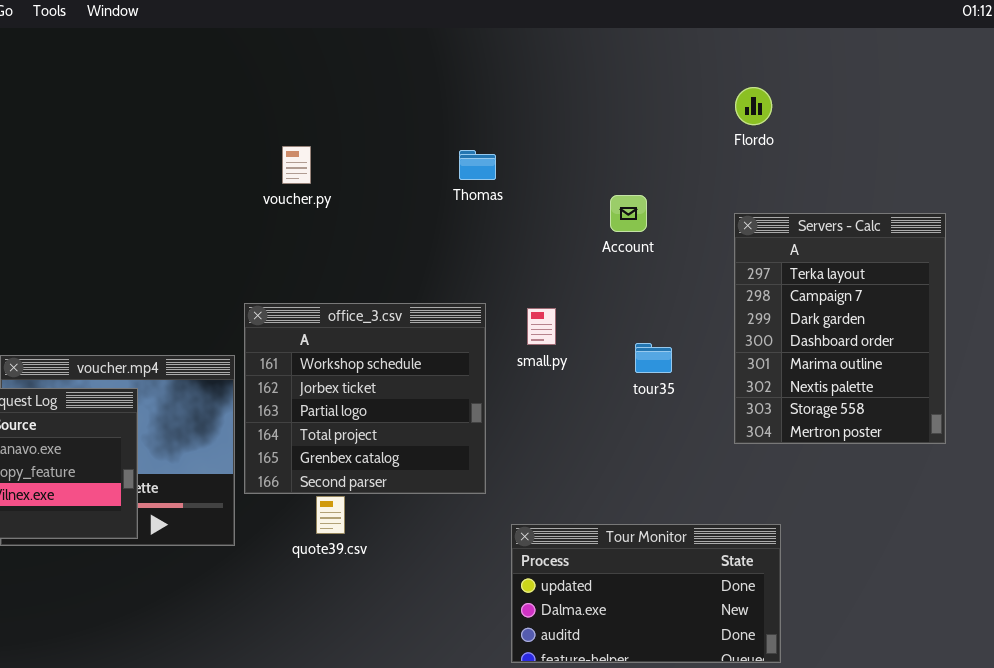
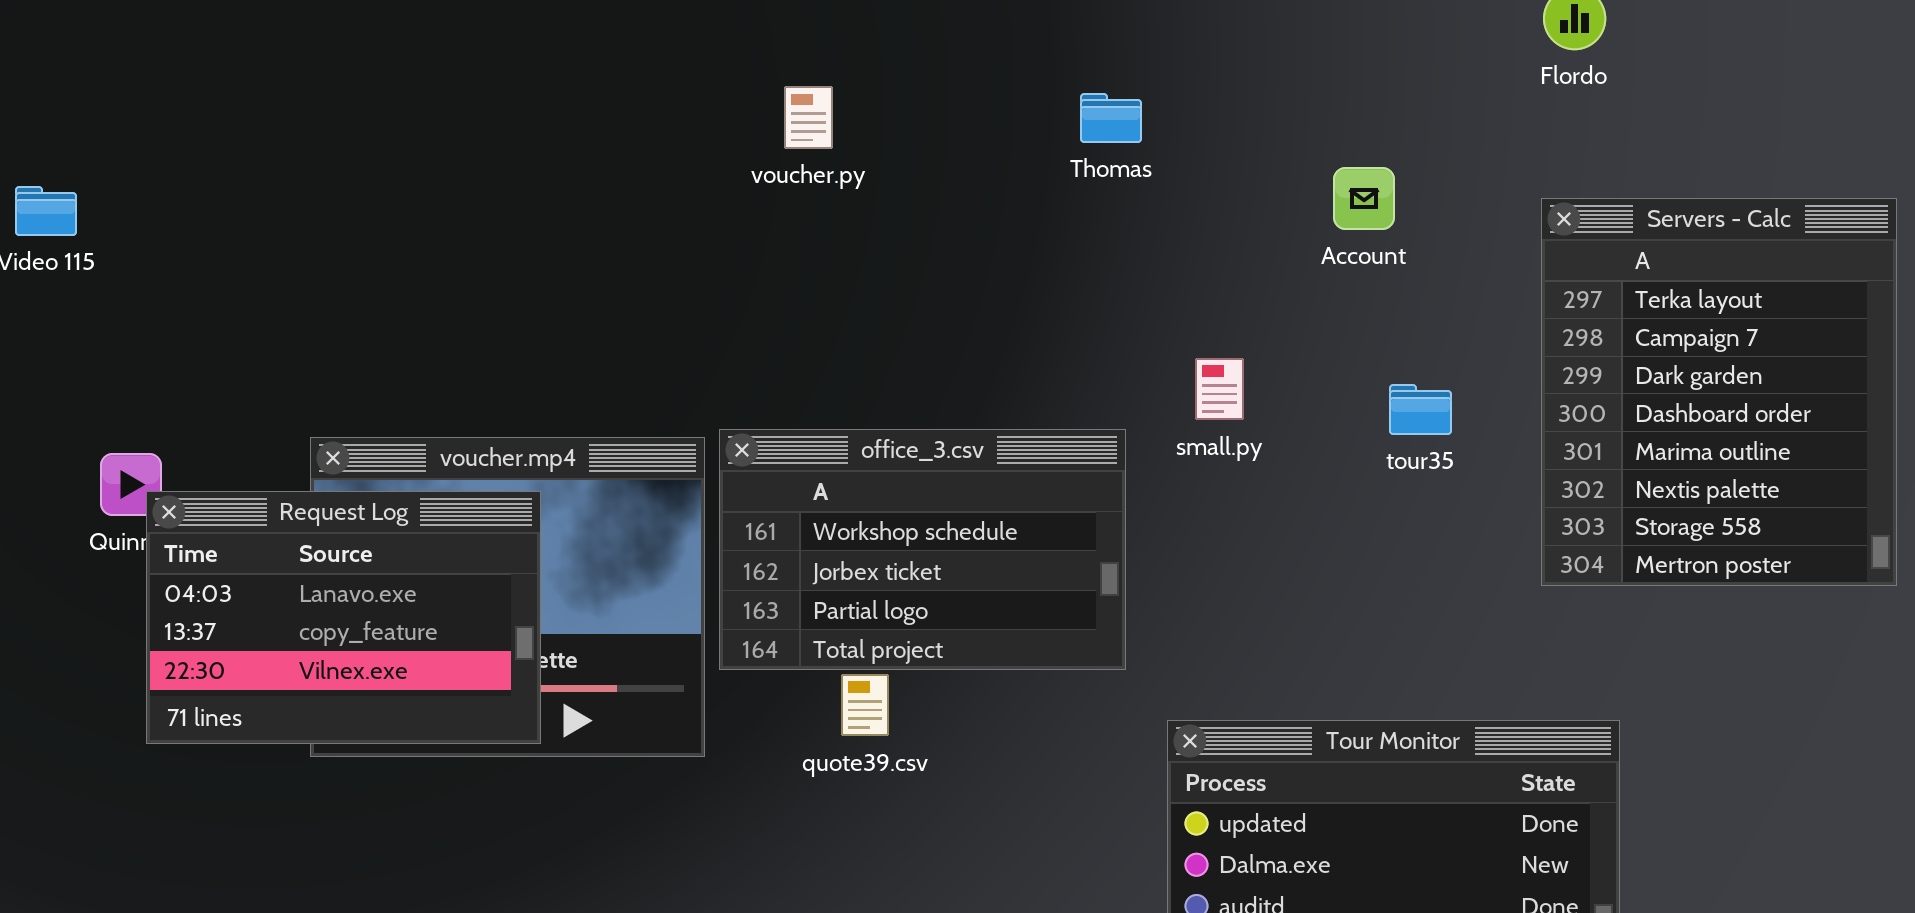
office_3.csv: [244,303,486,494] -> [719,429,1126,670], resized
tour35: [635,343,672,373] -> [1389,384,1452,435], moved

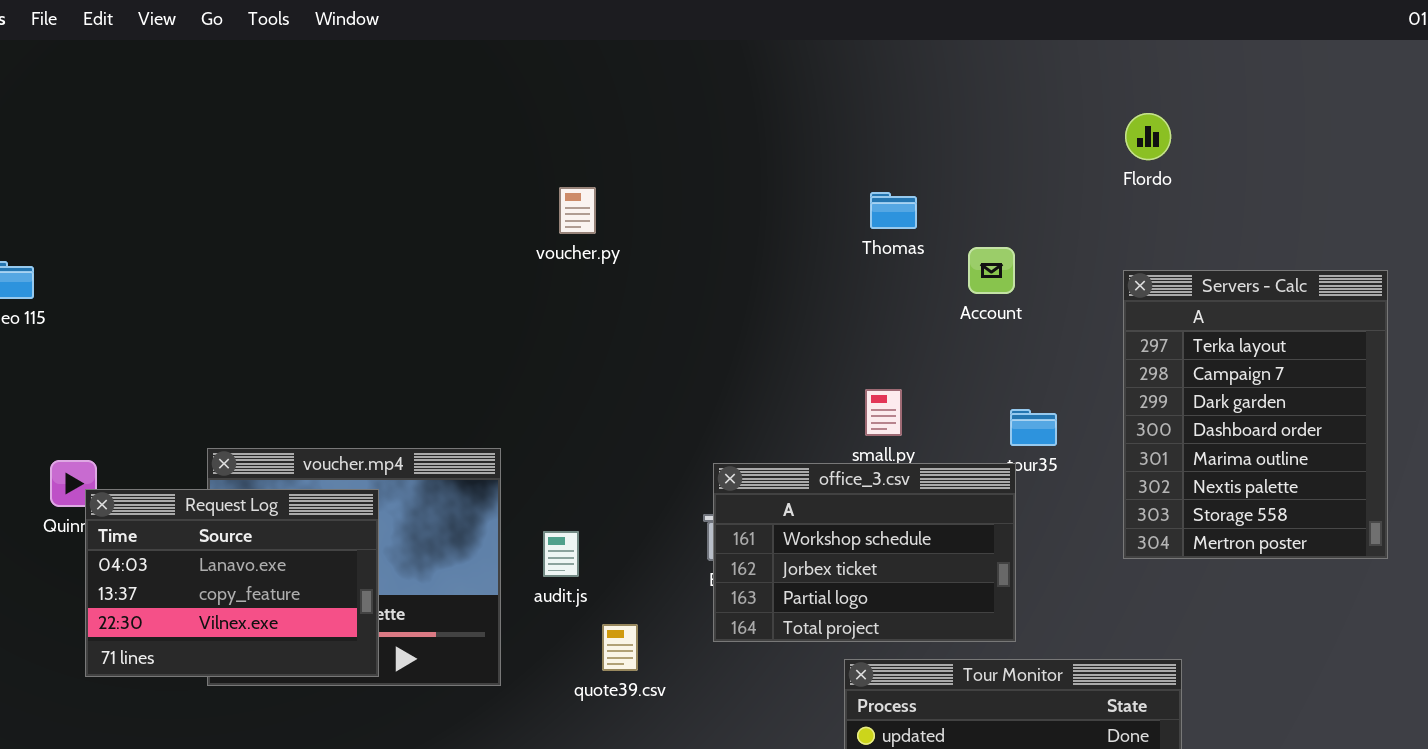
Thomas: [1080,93,1142,143] -> [870,192,917,229], moved
office_3.csv: [719,429,1126,670] -> [713,463,1016,642], moved

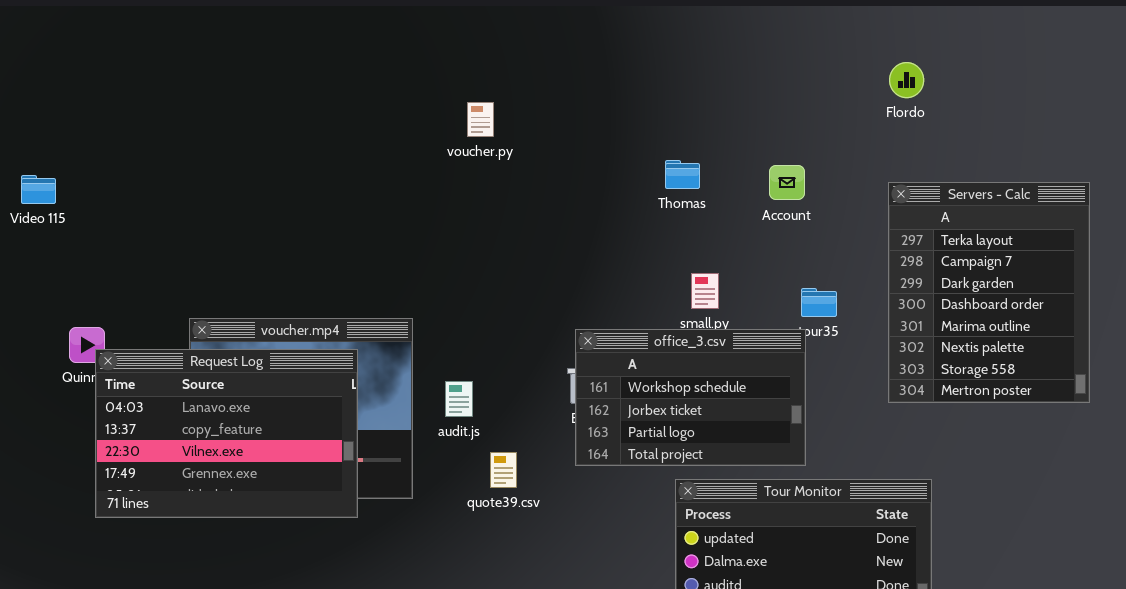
voucher.py: [559,187,596,234] -> [467,102,494,137], moved
Thomas: [870,192,917,229] -> [665,160,700,189], moved
Request Log: [85,489,379,677] -> [95,349,358,518], resized

